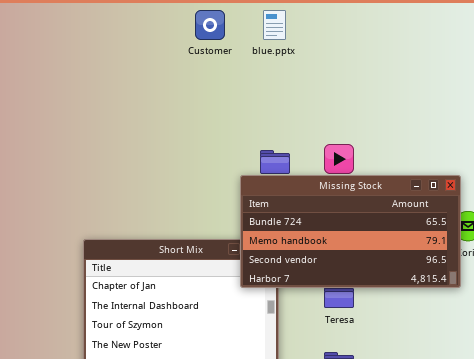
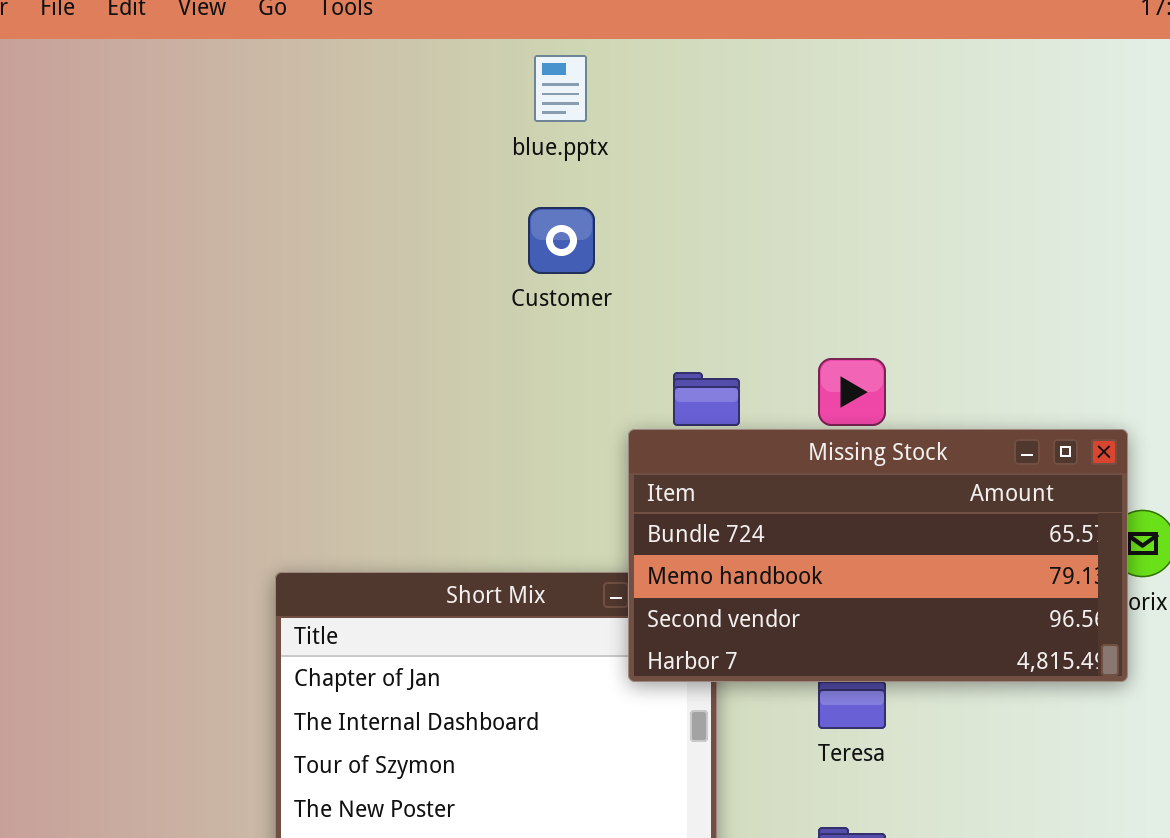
Customer: [195,10,225,40] -> [528,207,595,274], moved
blue.pptx: [263,10,286,40] -> [534,55,587,122], moved

